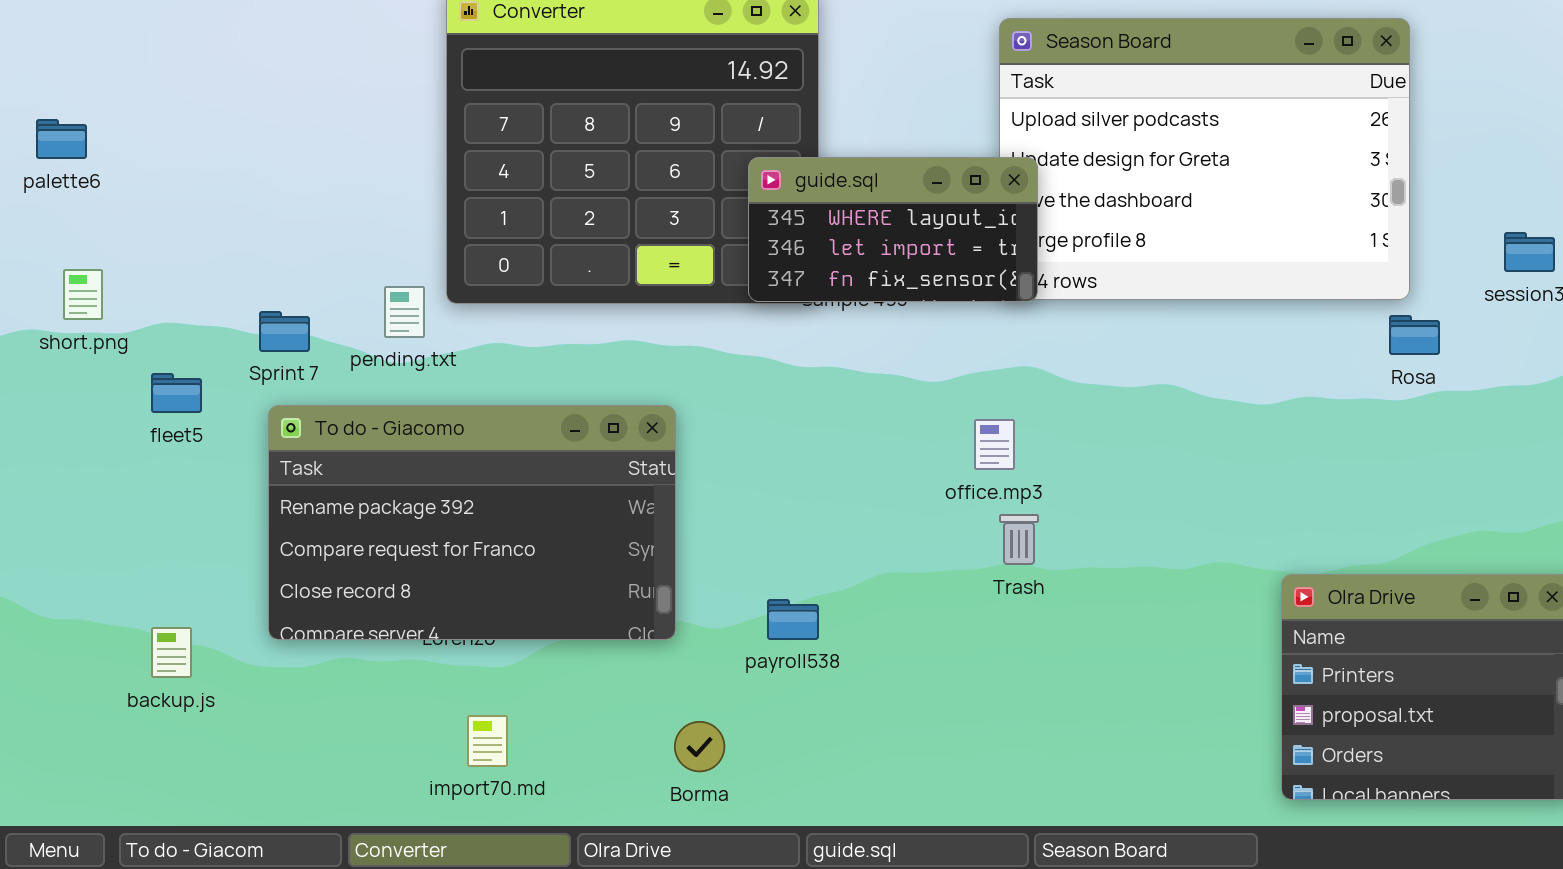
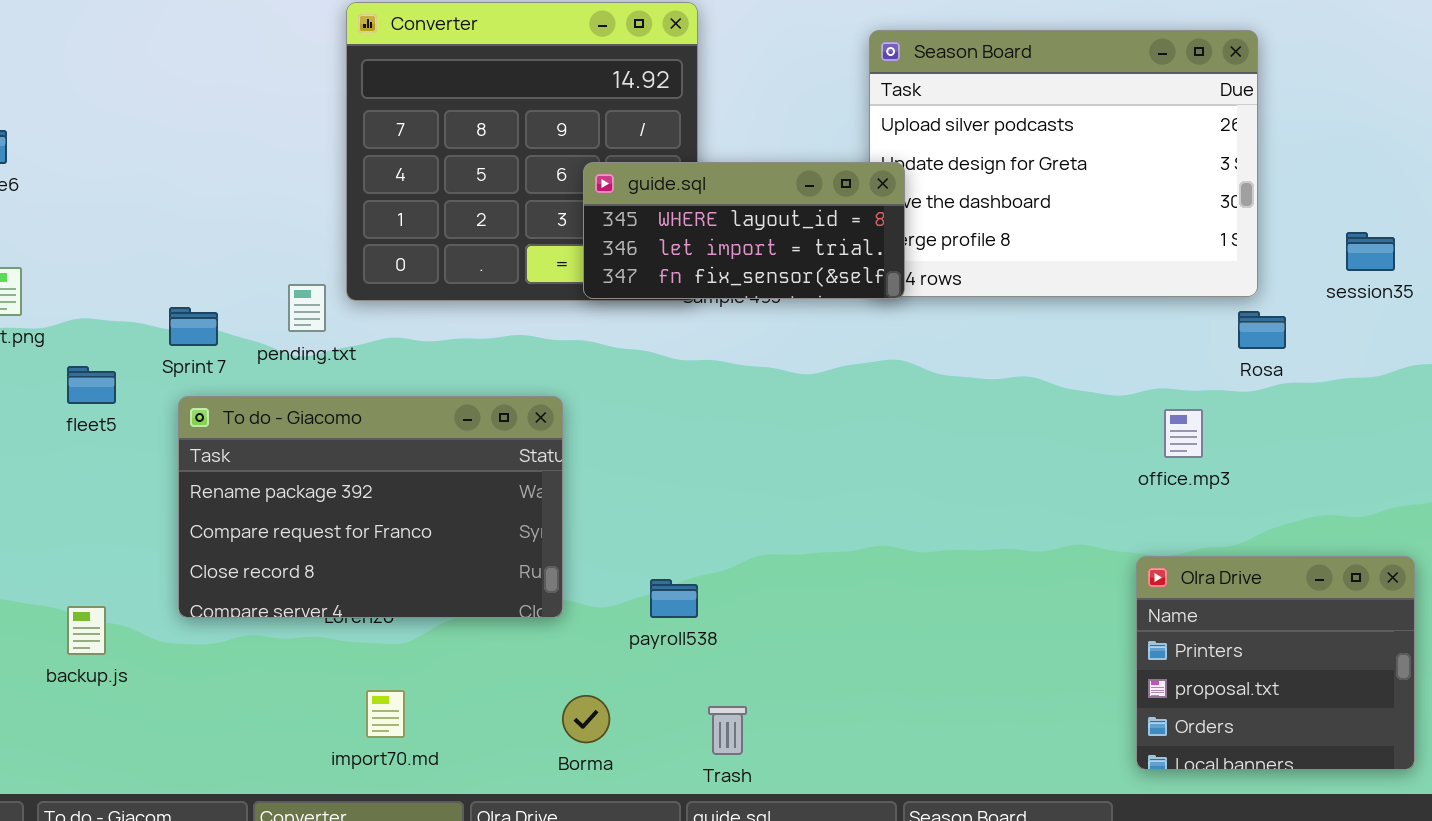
guide.sql: [748,157,1038,302] -> [583,162,905,299], resized
office.mp3: [974,419,1015,470] -> [1164,409,1203,458], moved
Trash: [999,514,1039,565] -> [708,706,747,755], moved

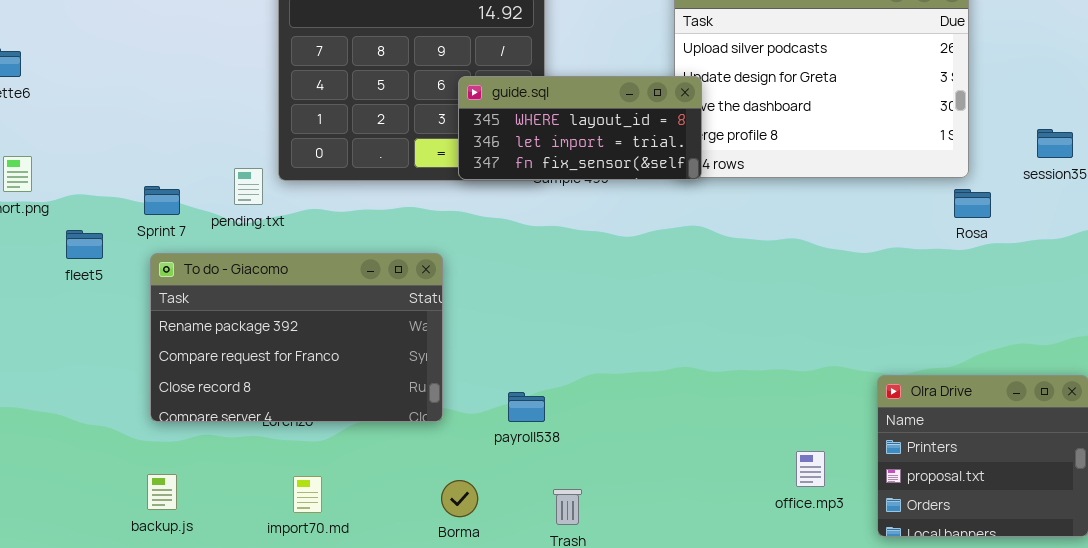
office.mp3: [1164,409,1203,458] -> [796,451,825,487], moved
backup.js: [67,606,106,655] -> [147,474,177,510], moved

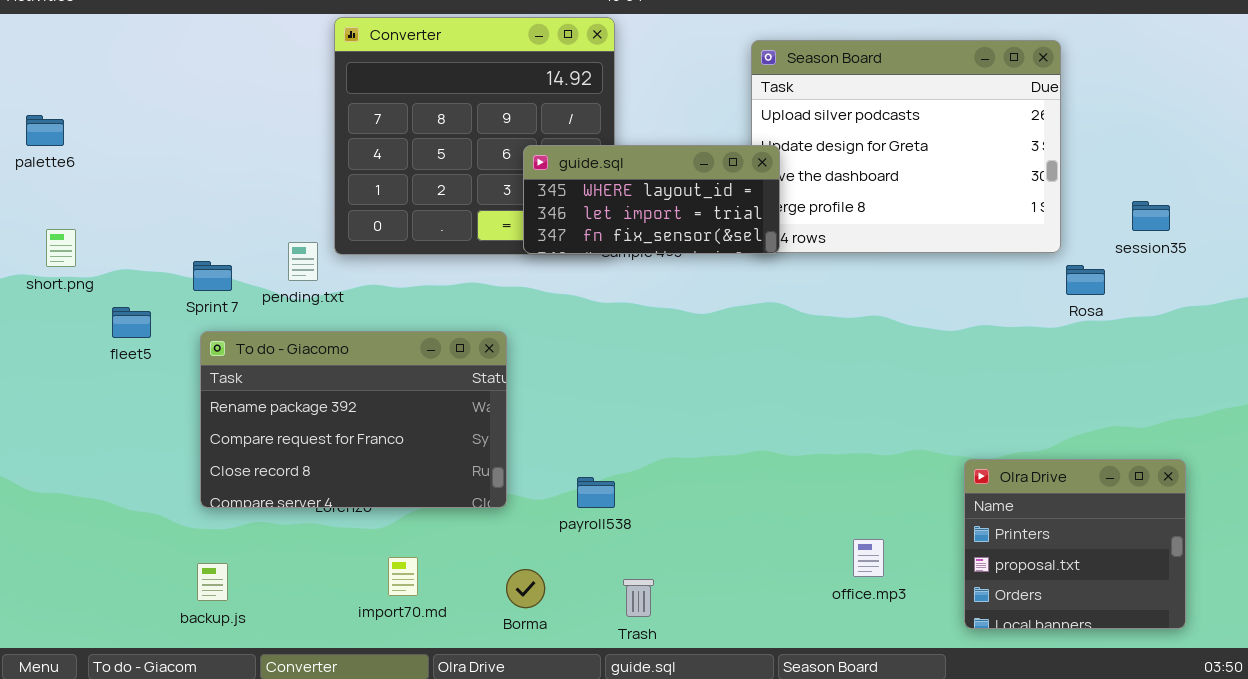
Rosa: [954,189,991,218] -> [1066,265,1105,295], moved
office.mp3: [796,451,825,487] -> [853,539,884,577], moved
import70.md: [293,476,322,513] -> [388,557,418,596], moved

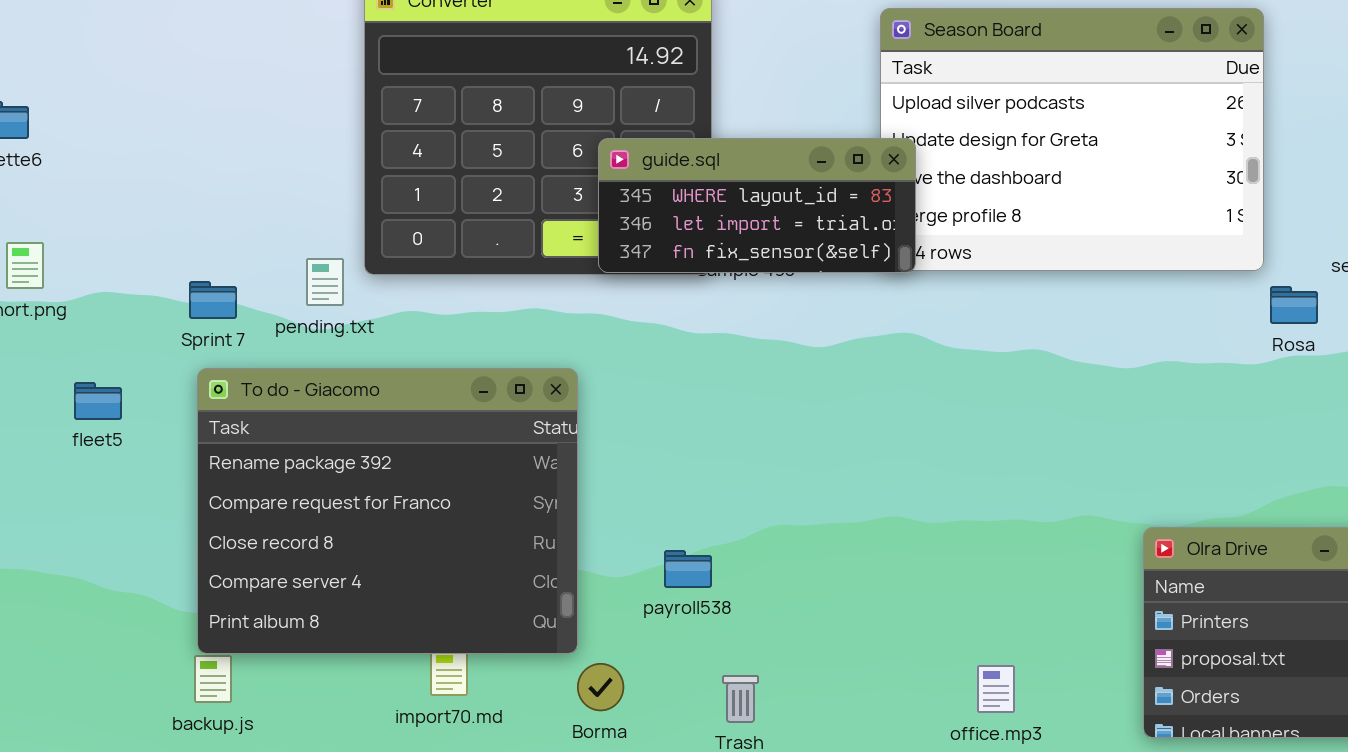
fleet5: [112,307,151,338] -> [74,382,122,420], moved
To do - Giacomo: [200,331,507,508] -> [197,368,578,654], resized
office.mp3: [853,539,884,577] -> [977,665,1015,713], moved

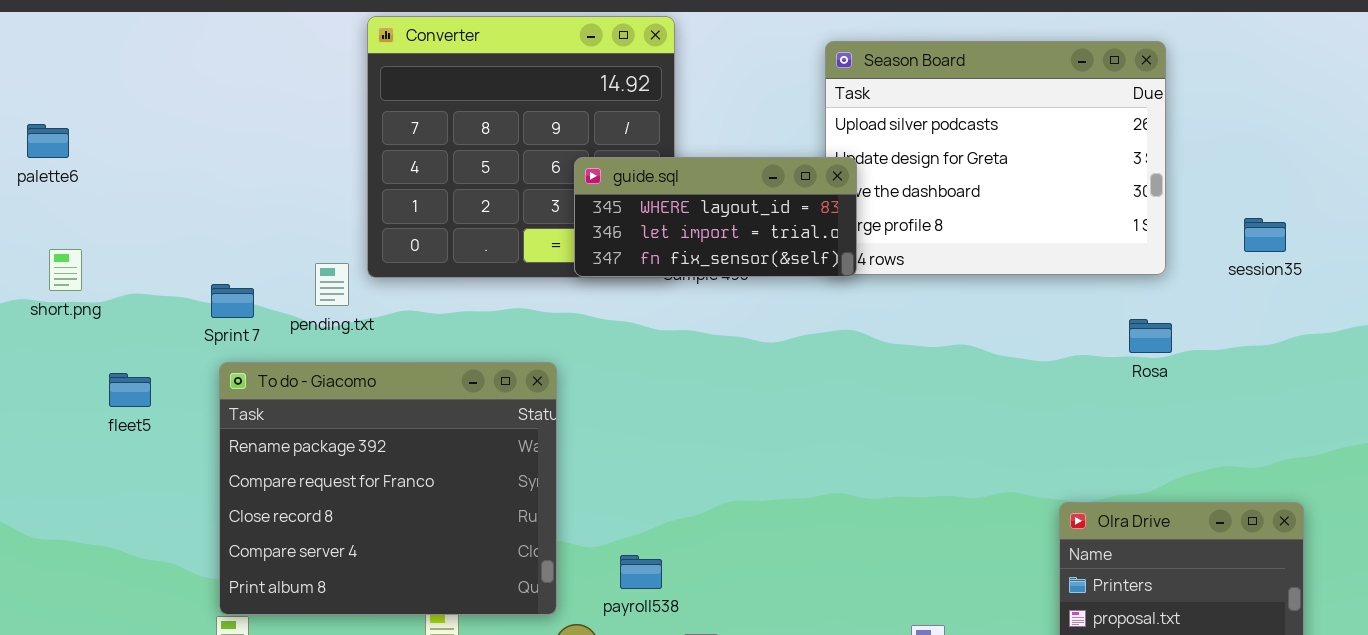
Rosa: [1270,286,1318,324] -> [1129,319,1172,353], moved
payroll538: [664,550,712,588] -> [620,555,662,589], moved

